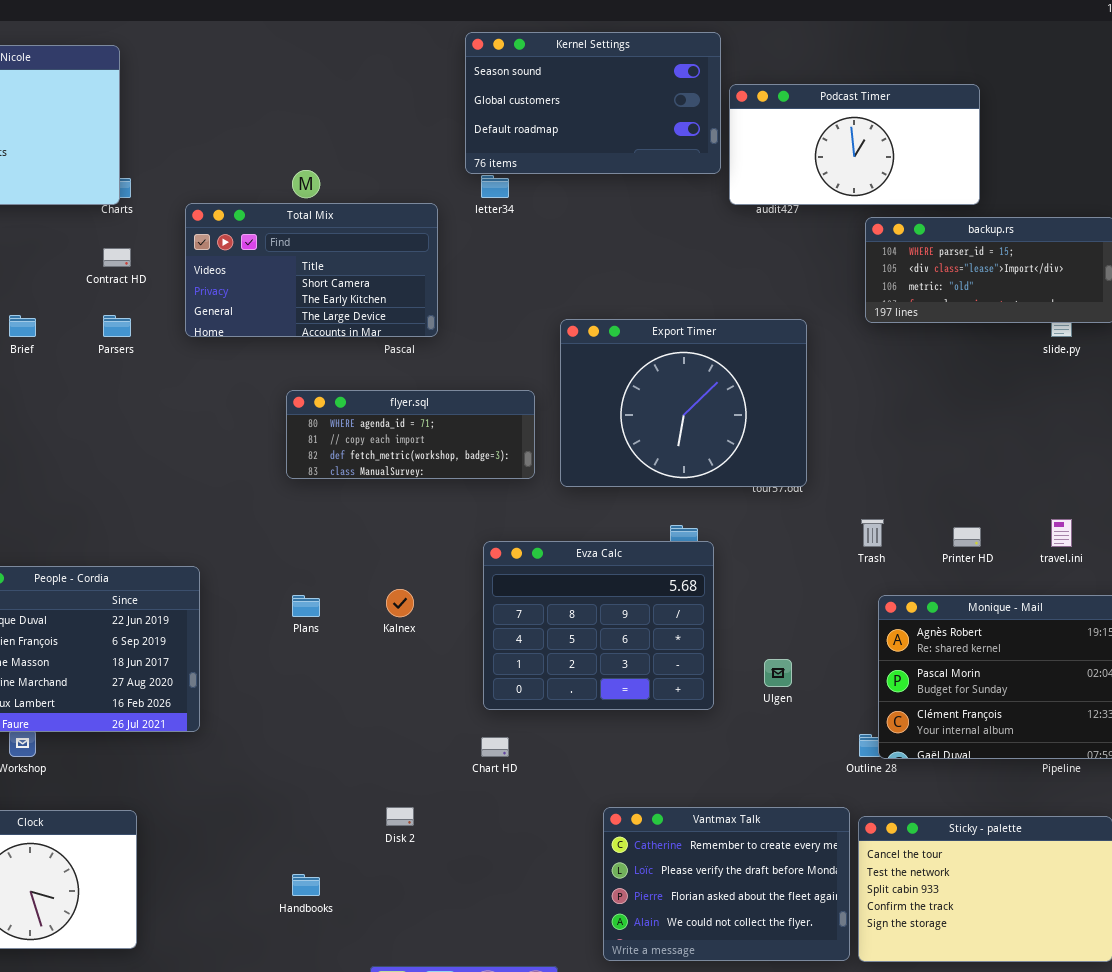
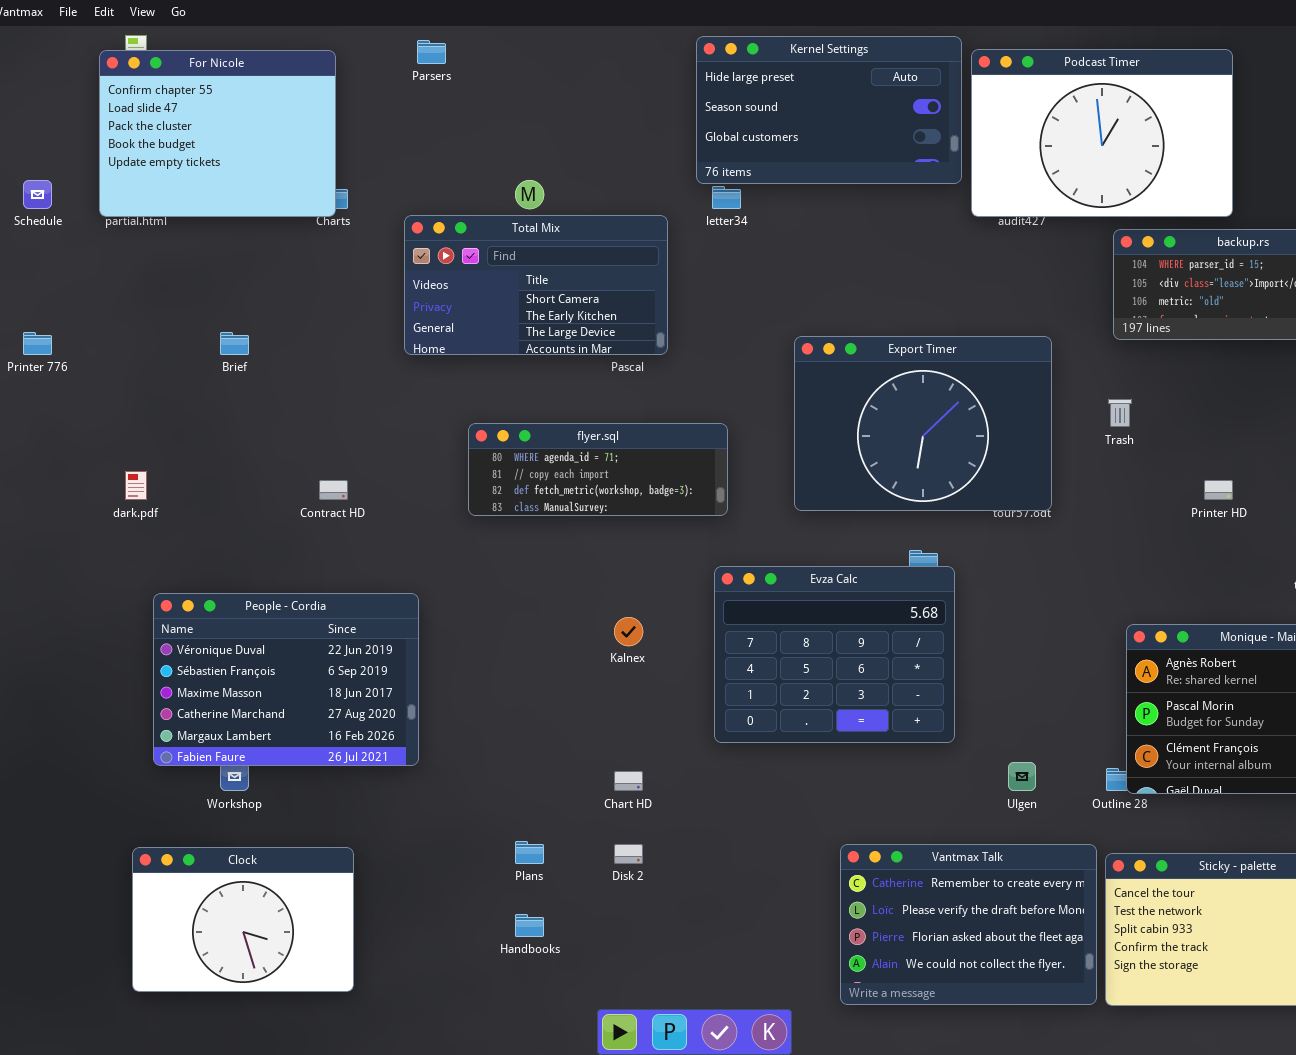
Kernel Settings: [465,32,721,174] -> [696,36,962,184], scrolled up 1 row
Podcast Timer: [729,84,980,205] -> [971,49,1233,217], resized
Contract HD: [103,248,131,267] -> [319,480,348,500], moved
Parsers: [103,315,131,337] -> [417,40,446,64], moved
flyer.sql: [286,390,535,479] -> [468,423,728,516], moved
Trash: [861,519,884,547] -> [1108,399,1132,427], moved
Printer HD: [953,527,981,547] -> [1204,480,1233,500], moved
Plans: [292,595,320,617] -> [515,841,544,864], moved
Ulgen: [764,659,792,687] -> [1008,762,1036,791], moved
Chart HD: [481,737,509,757] -> [614,771,643,791], moved

